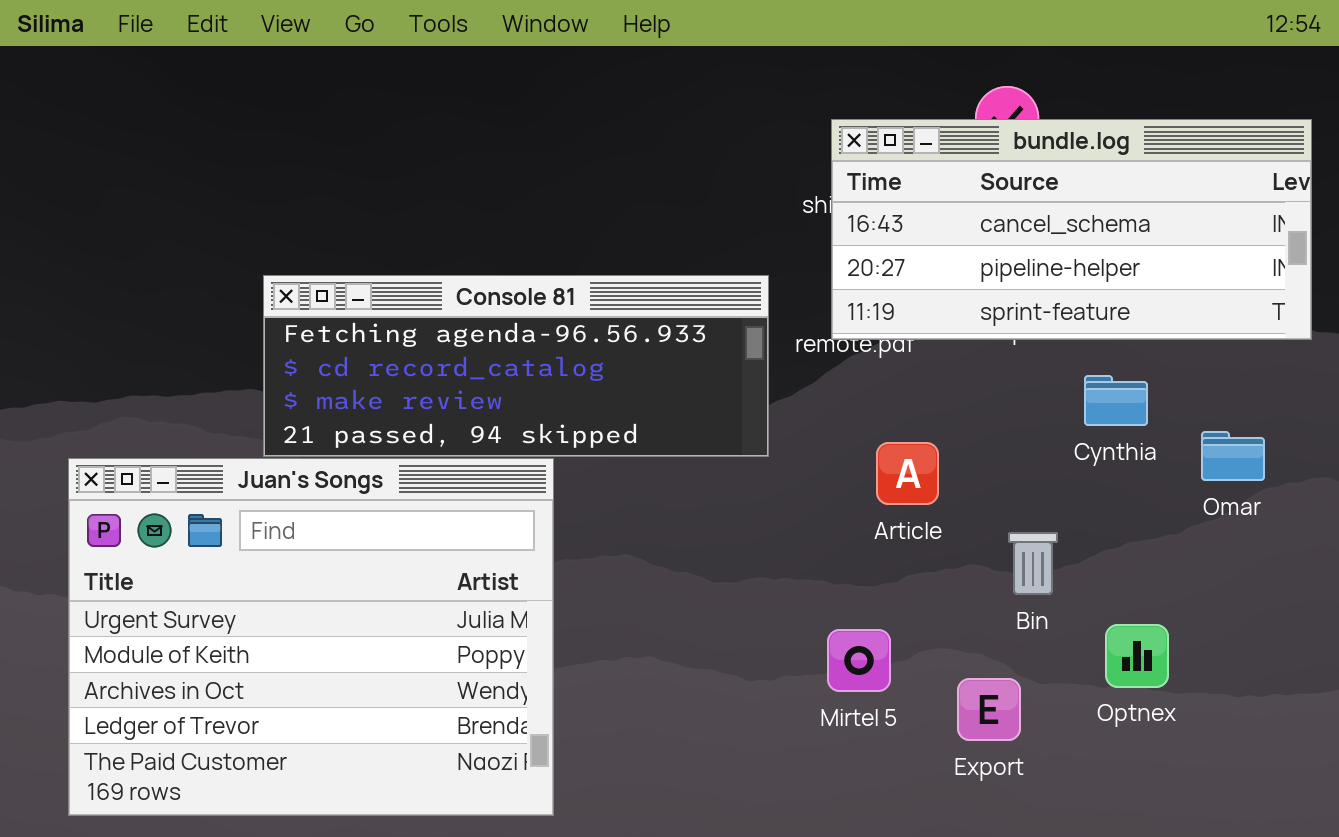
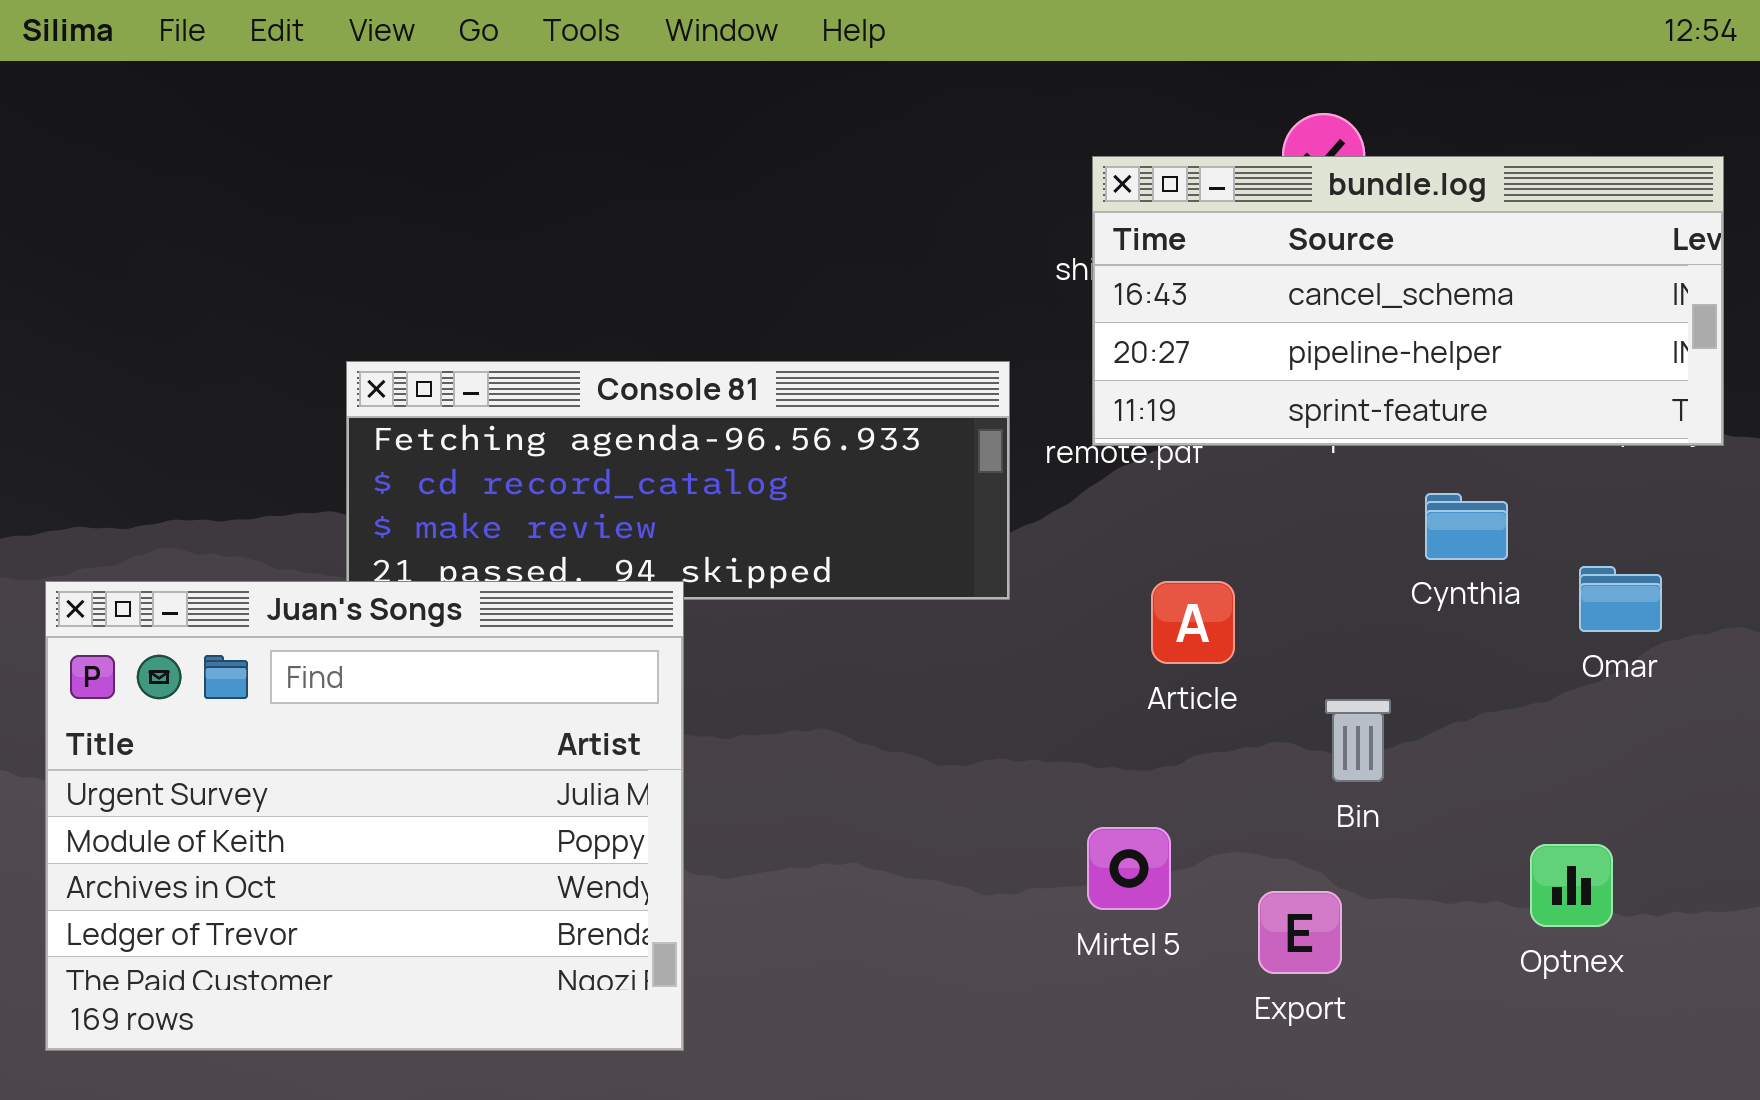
Juan's Songs: [68,458,554,816] -> [45,581,684,1051], moved
Optnex: [1105,624,1169,688] -> [1530,844,1613,927], moved

